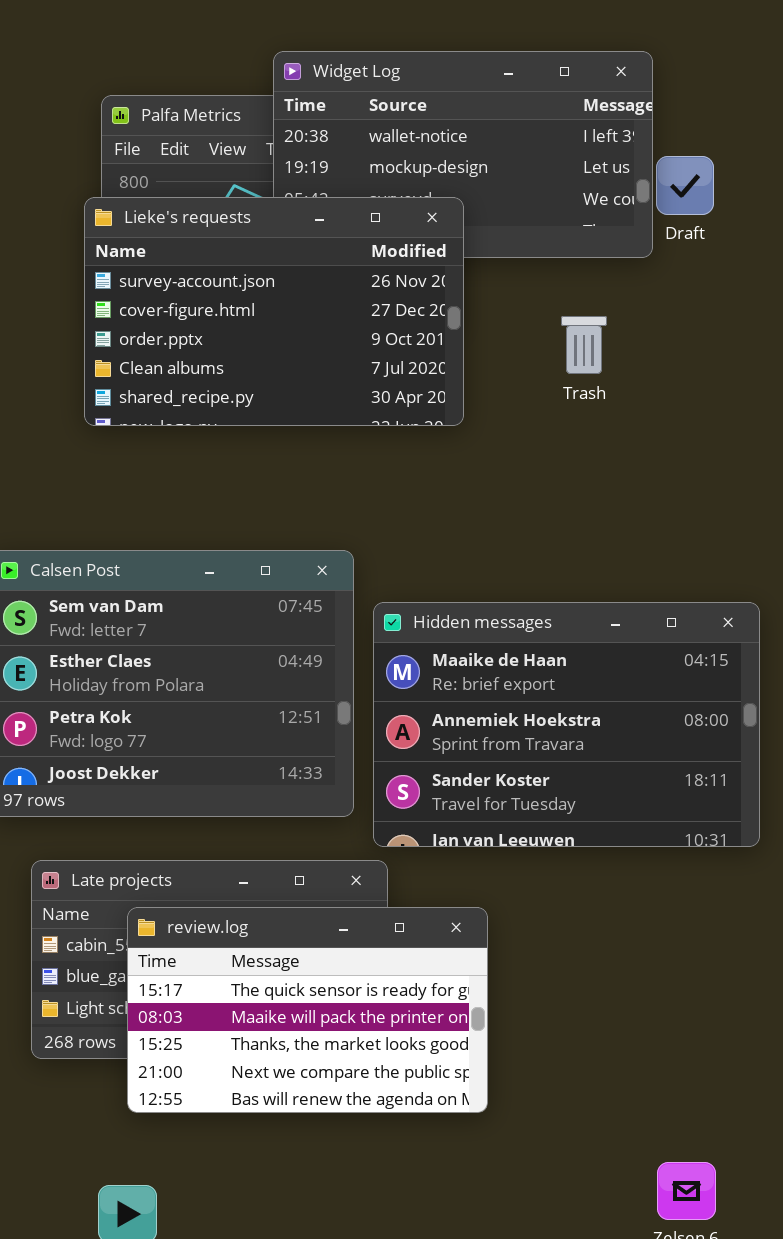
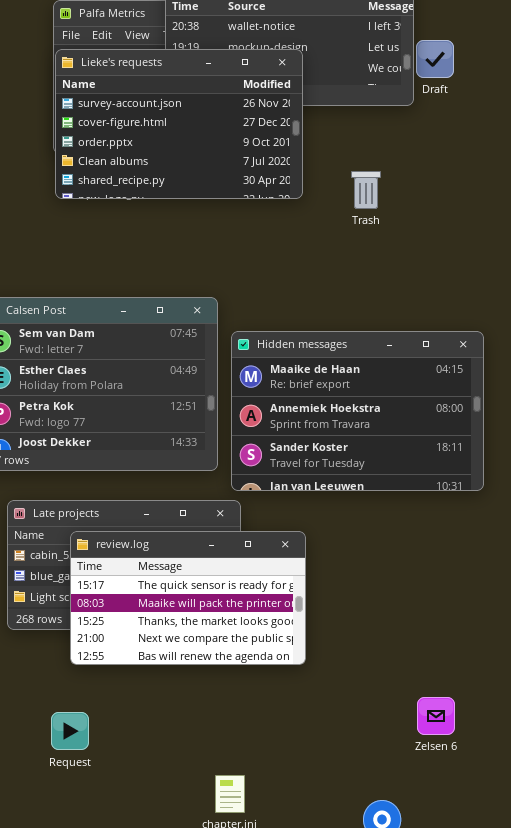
Lieke's requests: [84,197,464,426] -> [55,49,303,199], moved
Trash: [561,316,607,374] -> [351,171,381,209], moved

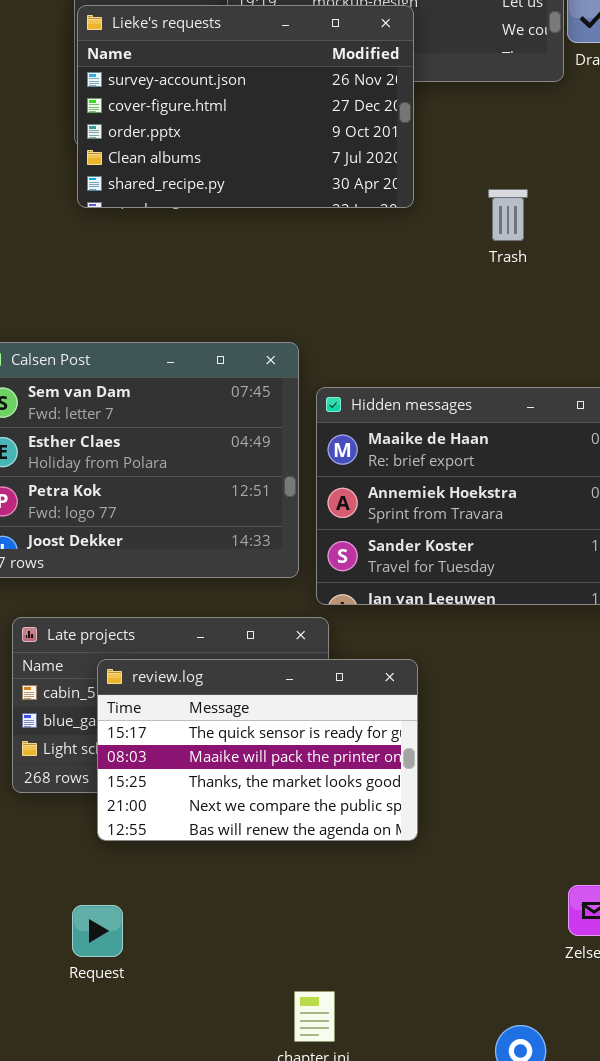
Trash: [351,171,381,209] -> [488,189,528,241], moved

